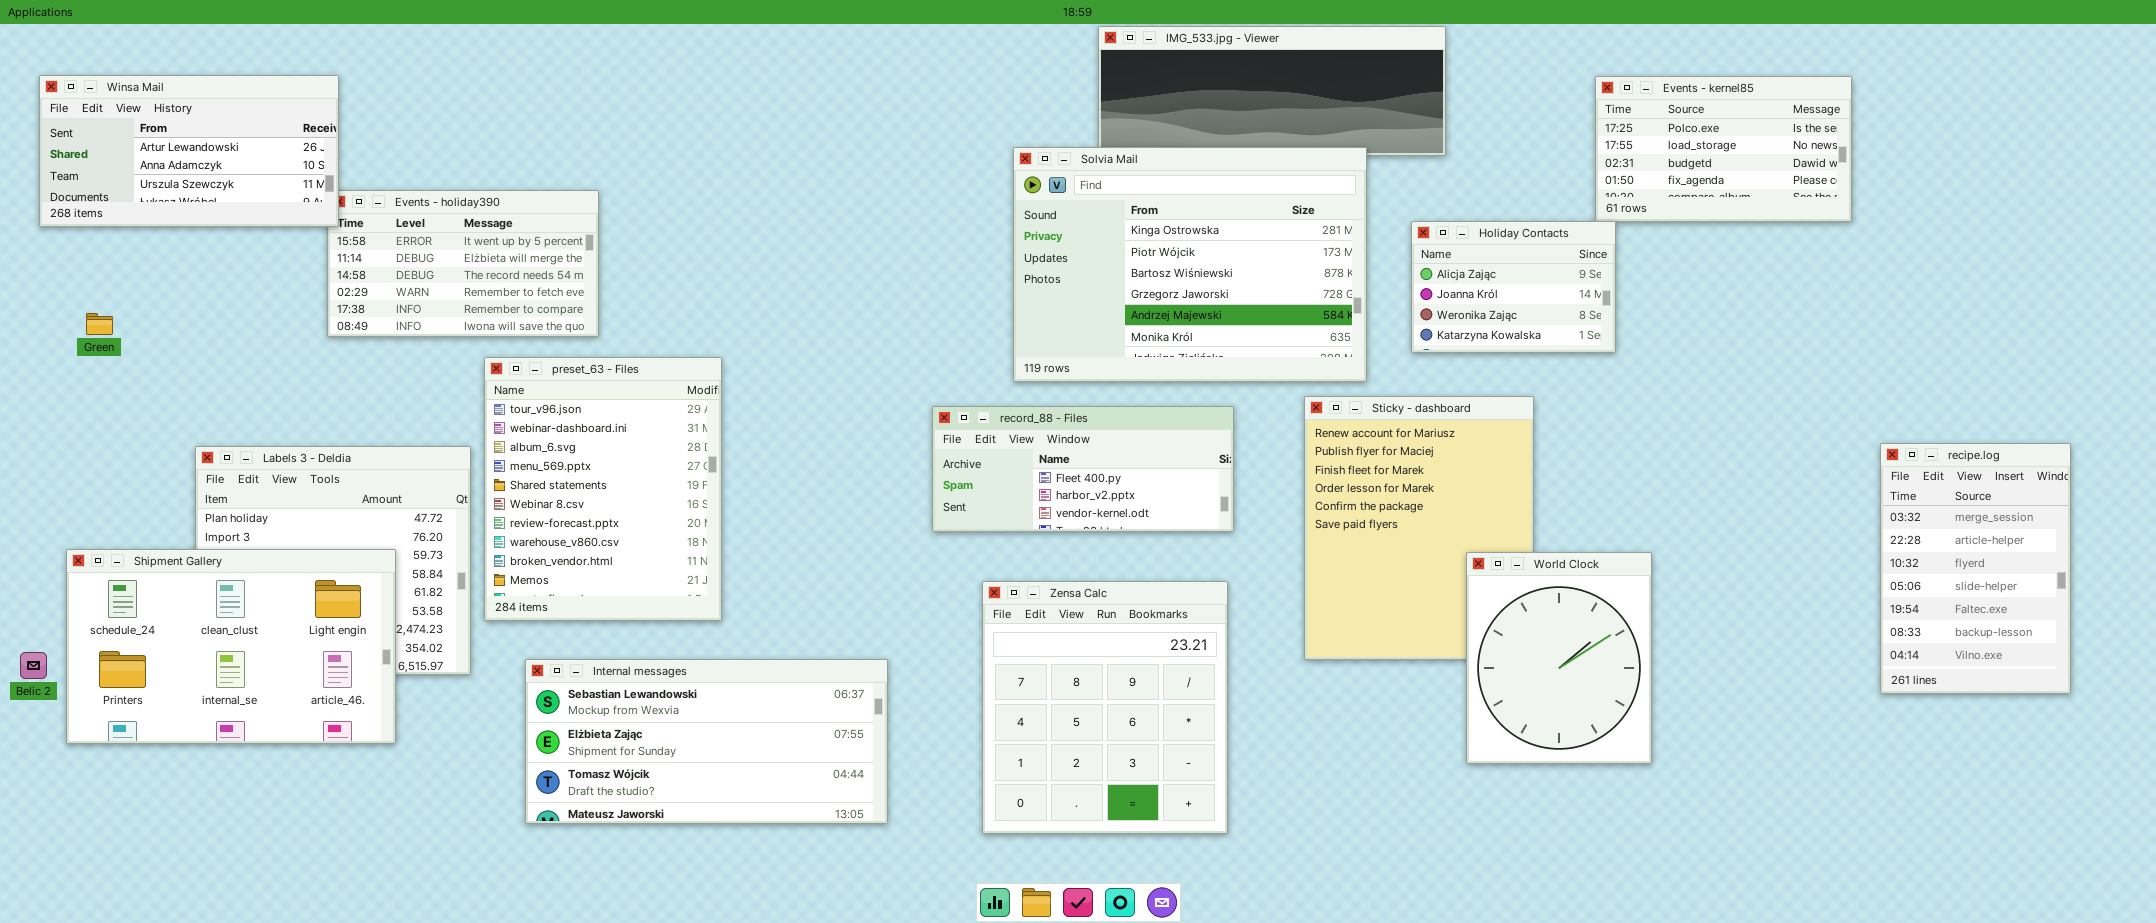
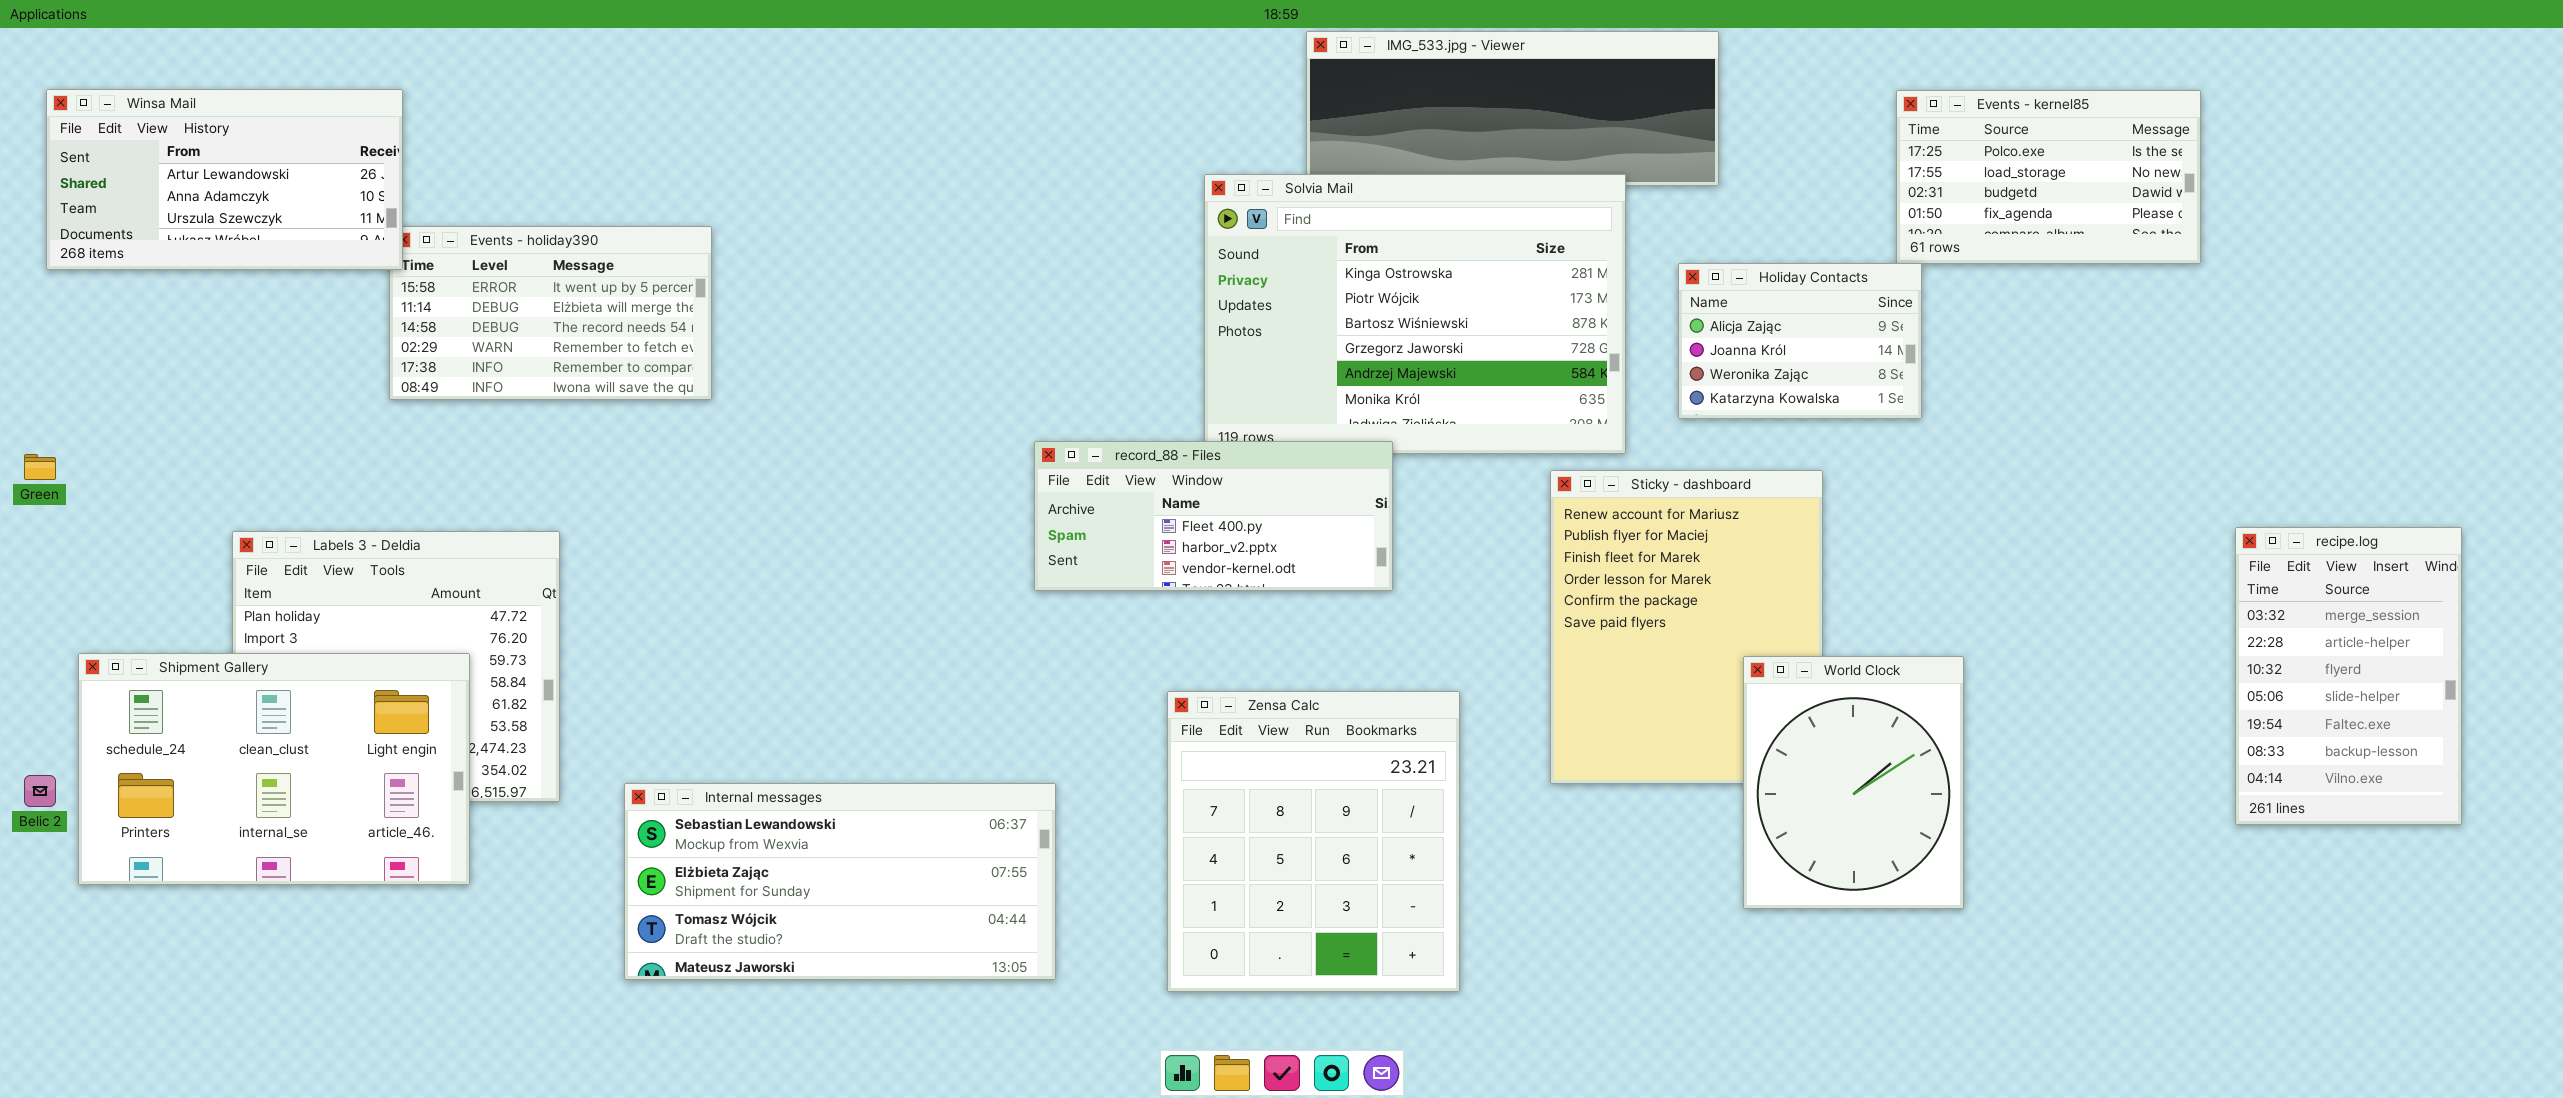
Green: [86,313,113,335] -> [24,454,56,480], moved
preset_63 - Files: [484,357,722,621] -> none, closed
record_88 - Files: [932,406,1234,532] -> [1034,441,1393,591], moved

